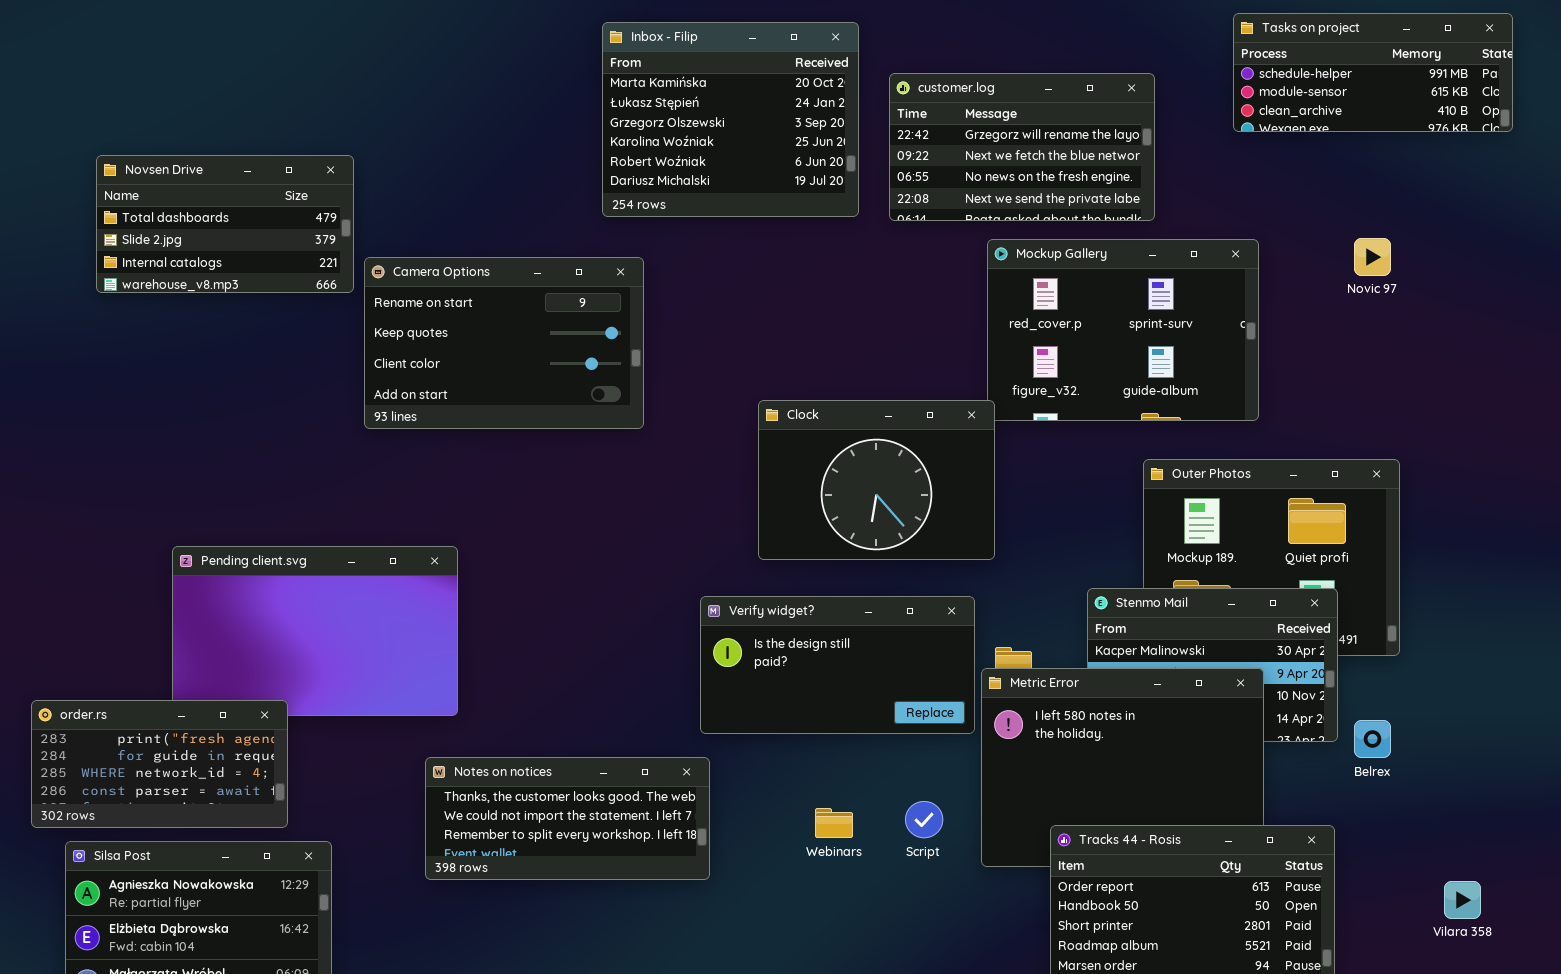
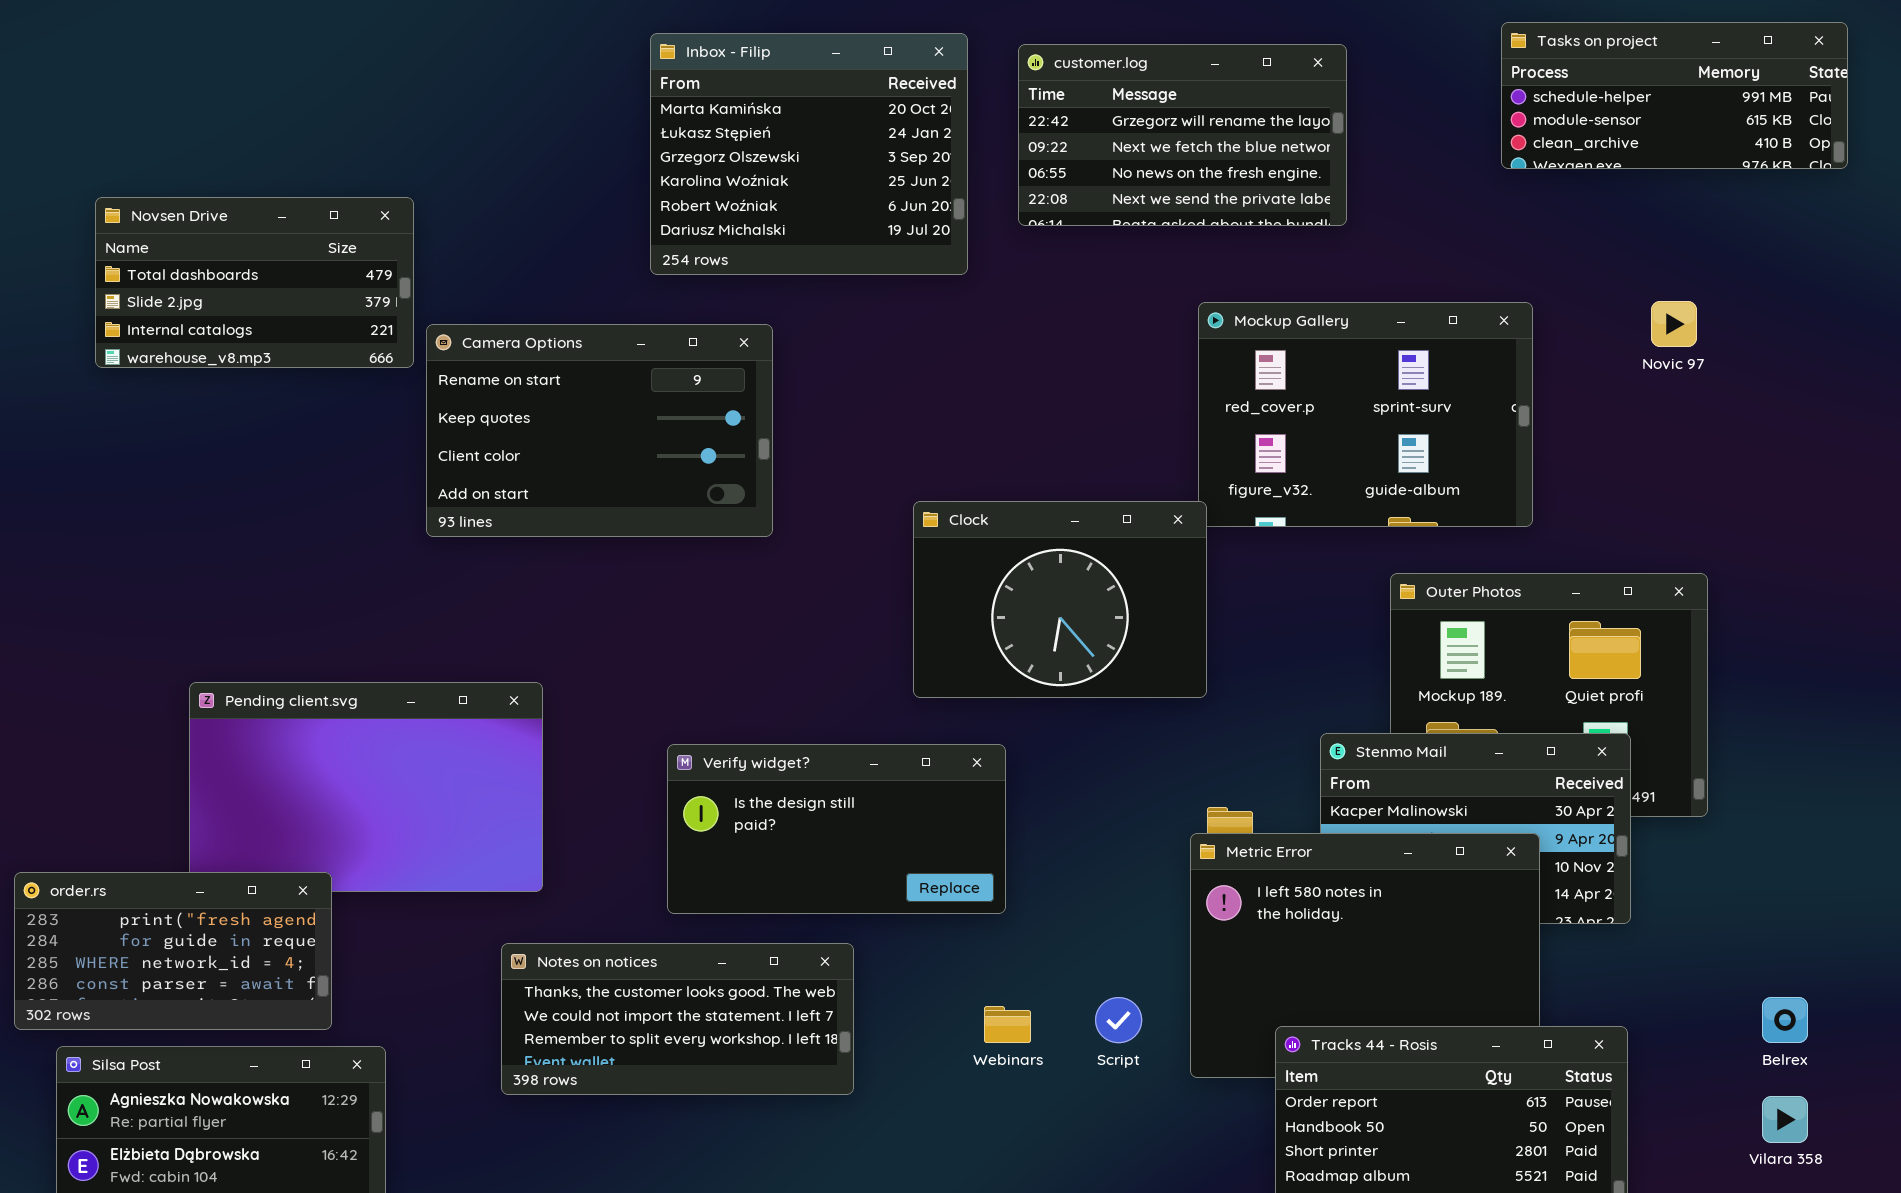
Inbox - Filip: [602,22,859,217] -> [650,33,968,275], moved
customer.log: [889,73,1155,221] -> [1018,44,1347,226], moved
Verify widget?: [700,596,975,734] -> [667,744,1006,914], moved
Belrex: [1354,720,1391,758] -> [1762,997,1808,1043], moved

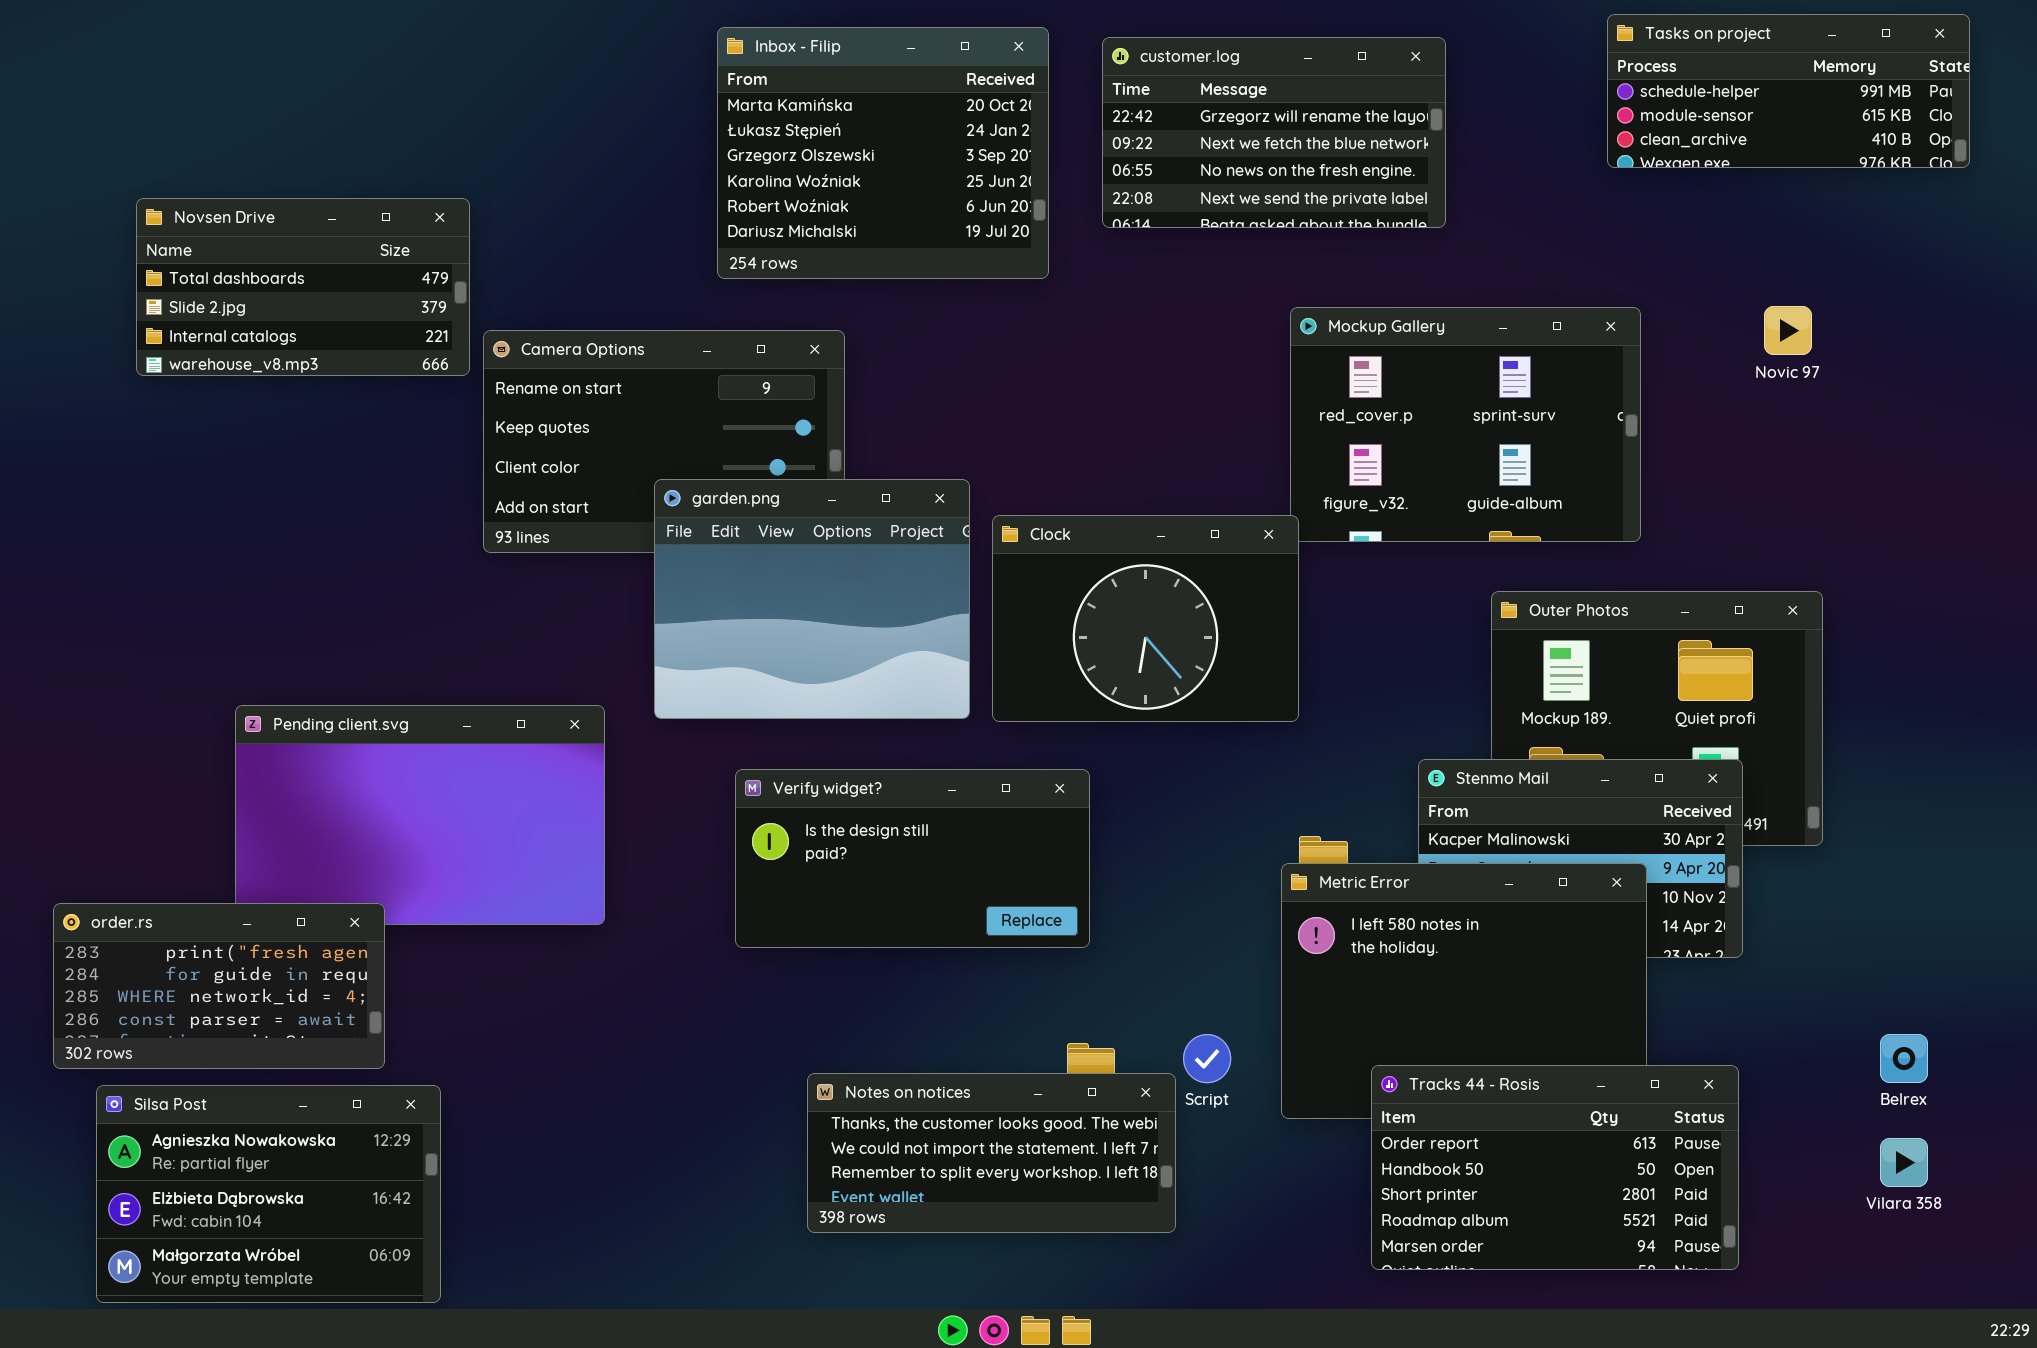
garden.png: none -> [654,479,970,719], opened
Notes on notices: [501,943,854,1095] -> [807,1073,1176,1233], moved

